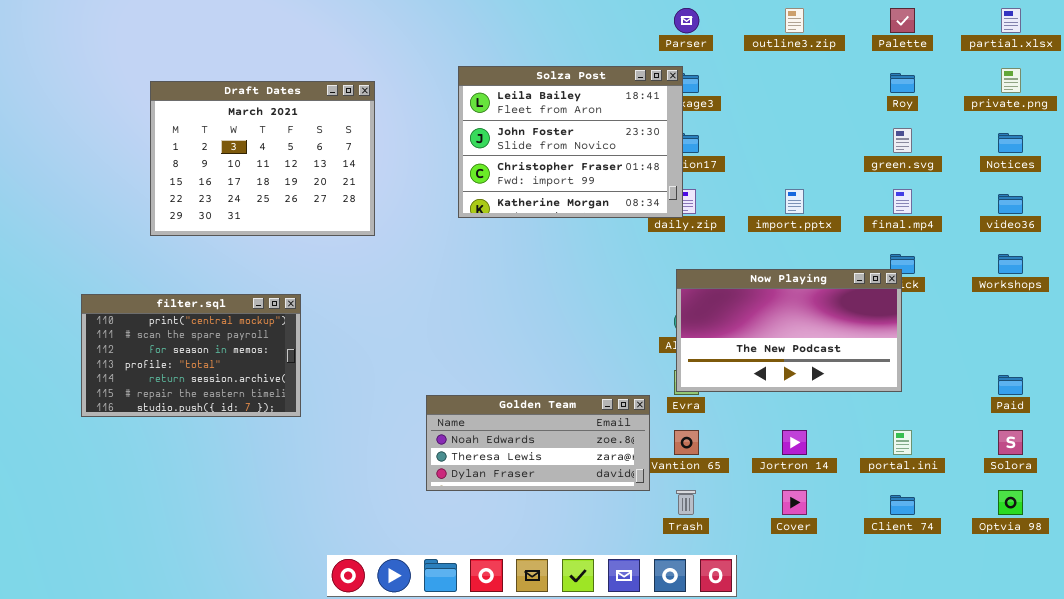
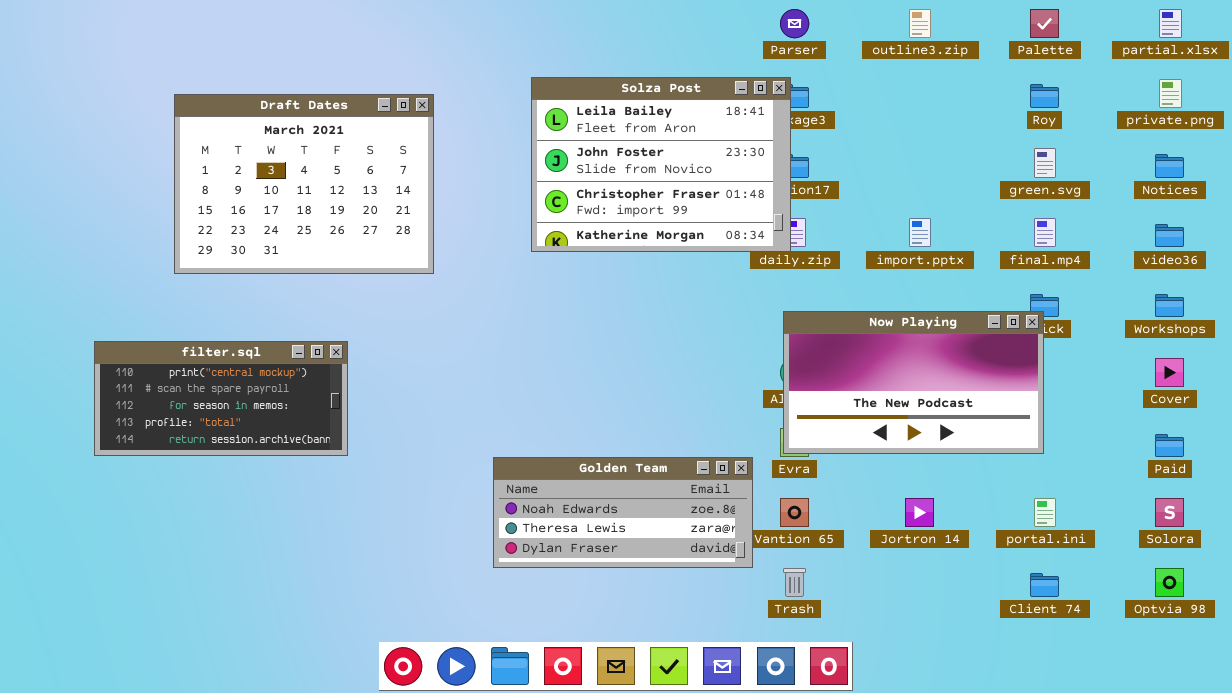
filter.sql: [81,294,301,417] -> [94,341,348,456], resized
Cover: [782,490,807,515] -> [1155,358,1184,387], moved

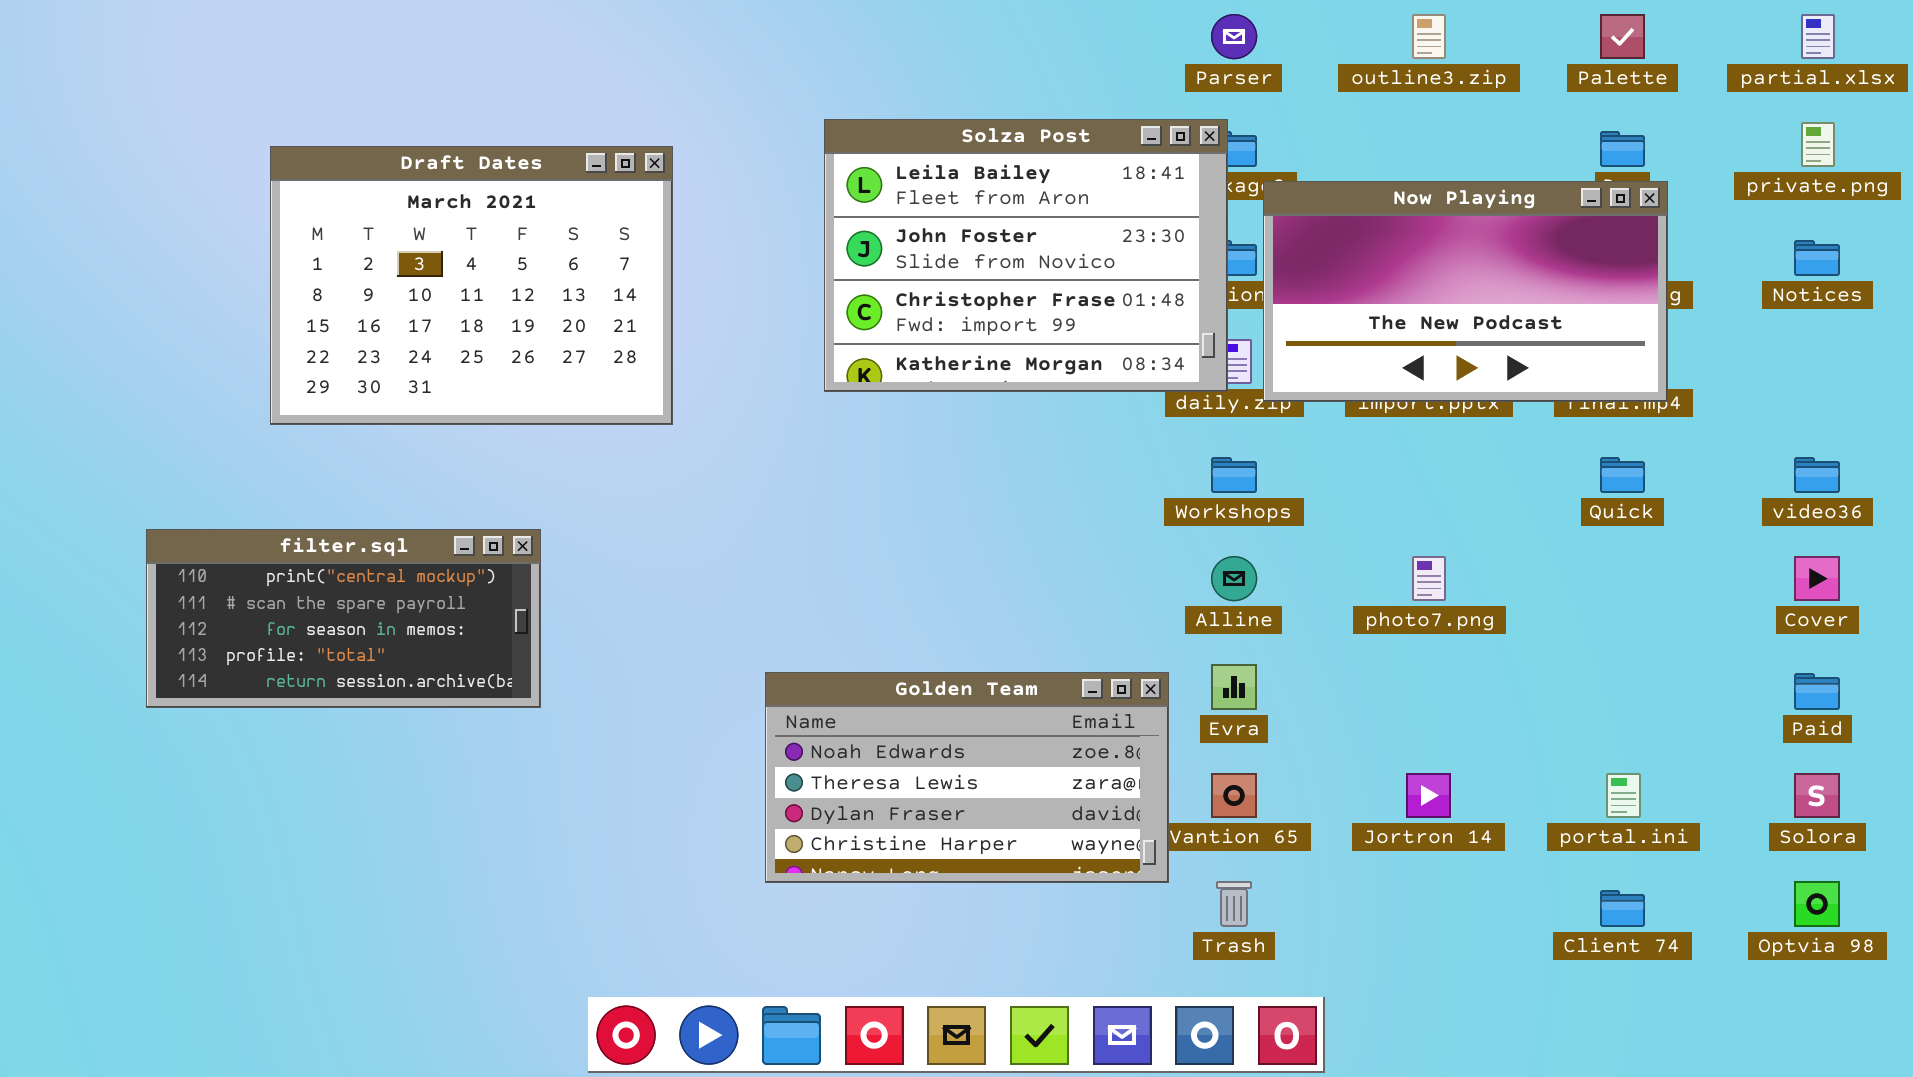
video36: [1155,224,1184,247] -> [1794,457,1840,493], moved
Workshops: [1155,294,1184,317] -> [1211,457,1257,493], moved
Now Playing: [783,311,1044,454] -> [1263,181,1668,402], moved
Golden Team: [493,457,753,568] -> [765,672,1169,883], resized

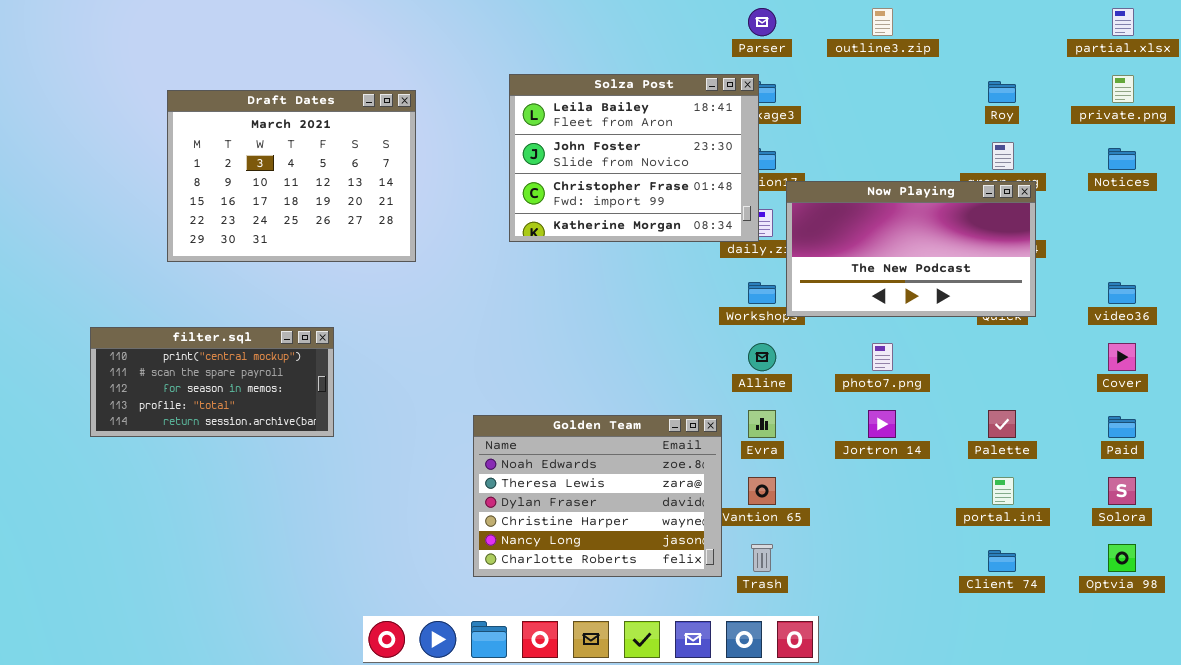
Palette: [1600,14,1645,59] -> [988,410,1016,438], moved
Now Playing: [1263,181,1668,402] -> [786,181,1036,317], moved
Golden Team: [765,672,1169,883] -> [473,415,722,577], resized
Jortron 14: [1406,773,1451,818] -> [868,410,896,438], moved

